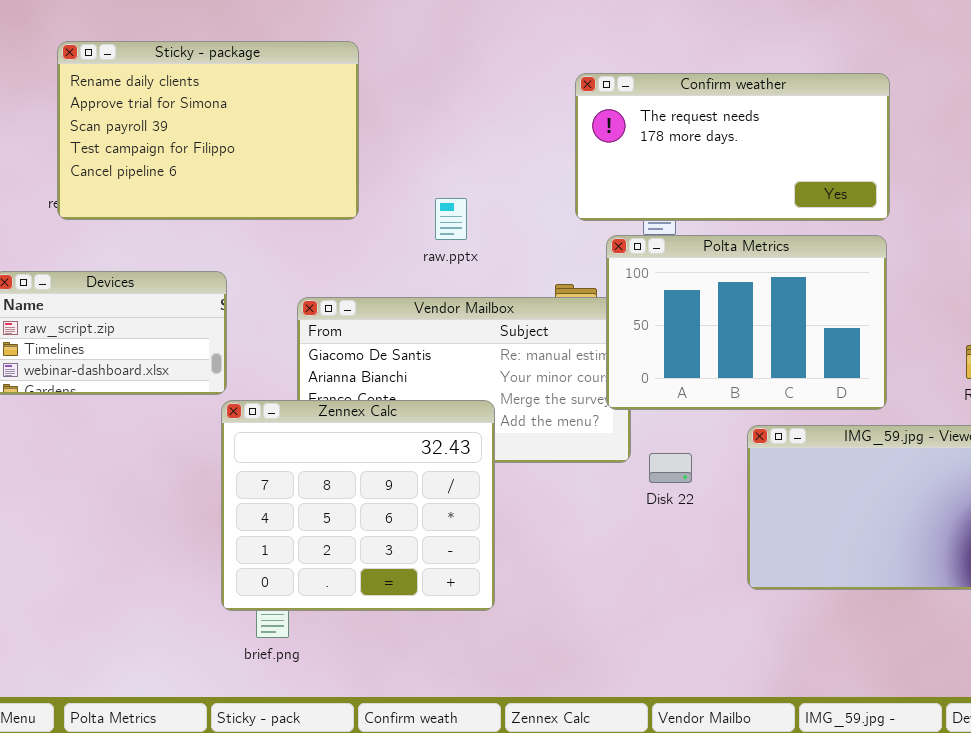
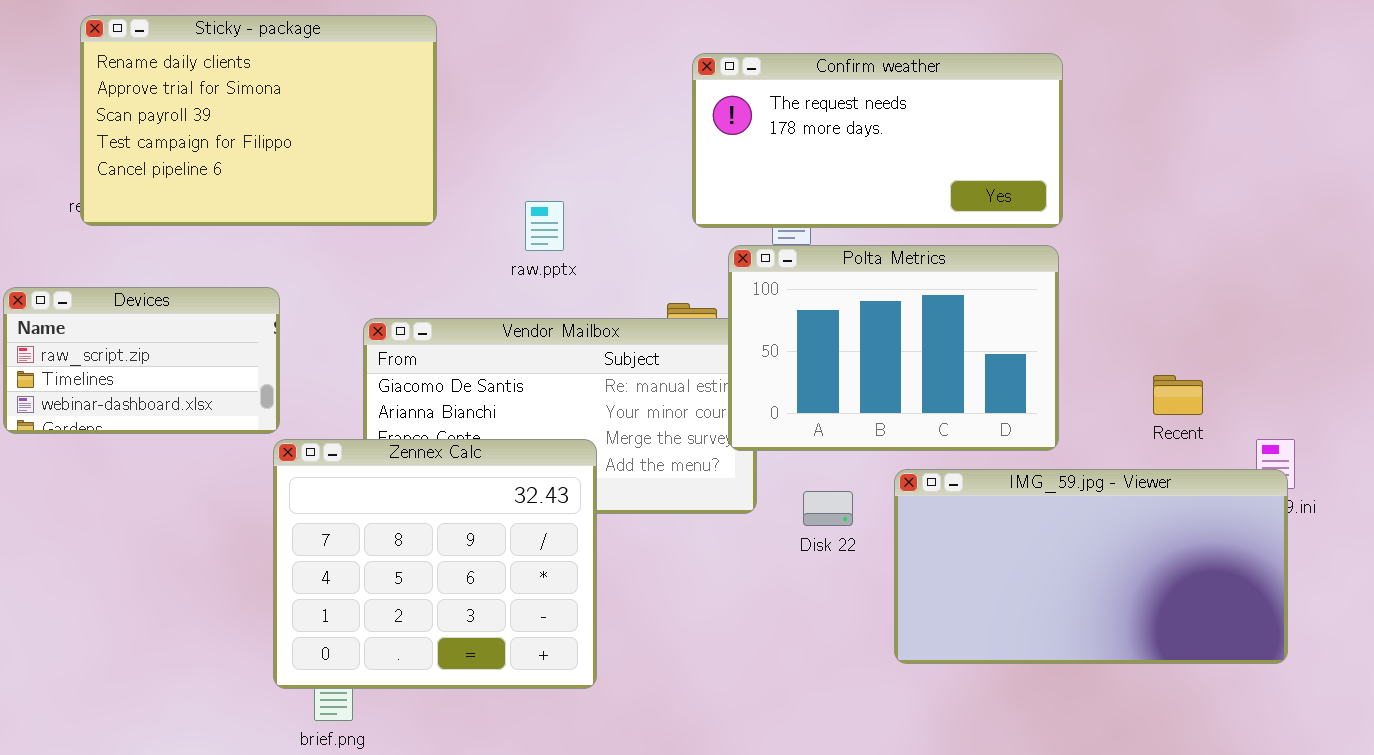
Disk 22: [649,453,692,483] -> [803,491,853,526], moved

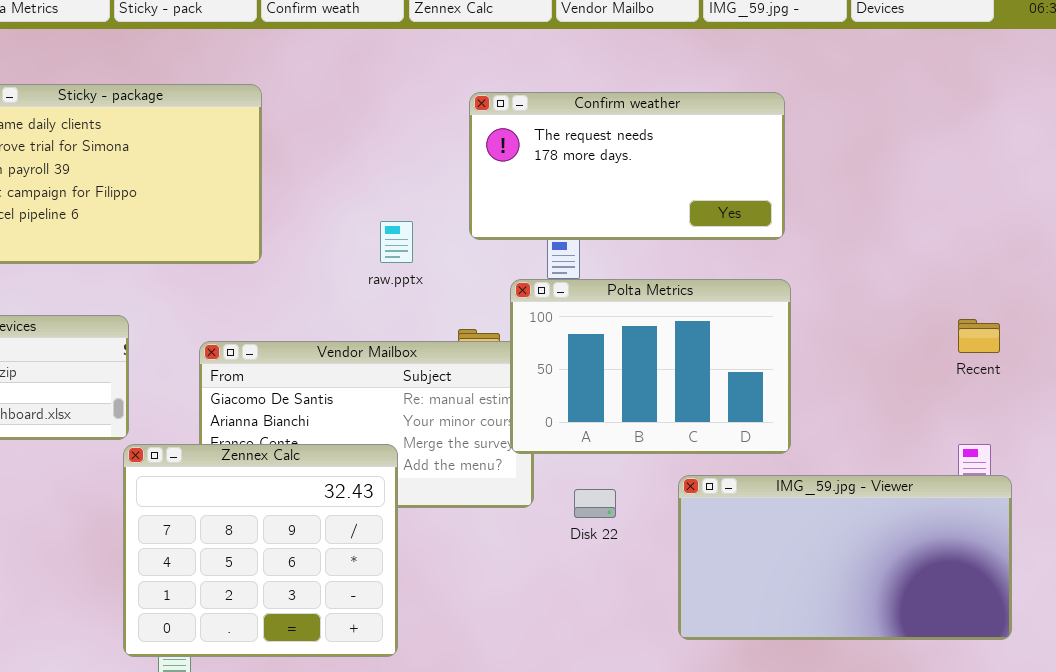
Confirm weather: [692,53,1063,228] -> [469,92,785,240], moved
raw.pptx: [525,201,564,251] -> [380,221,413,263], moved
Recent: [1153,375,1203,415] -> [958,319,1000,353], moved
IMG_59.jpg - Viewer: [894,469,1288,664] -> [678,475,1012,640], moved

